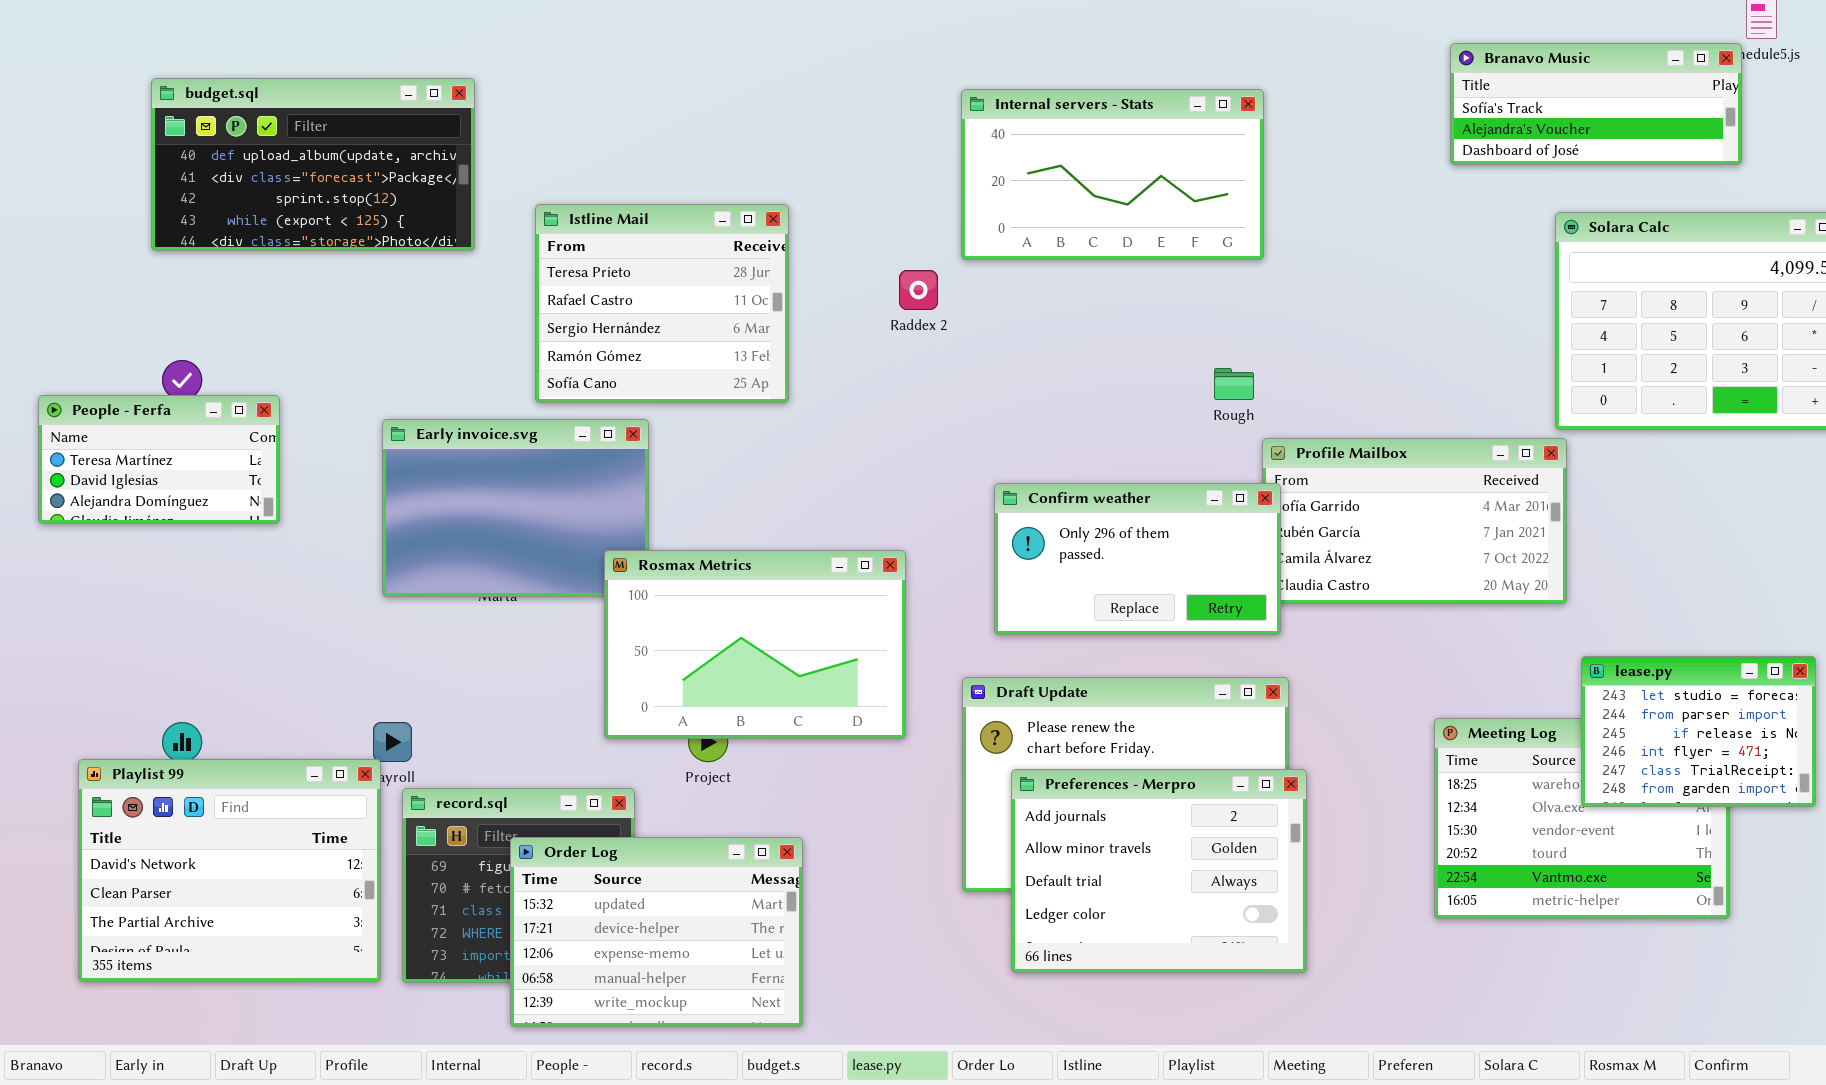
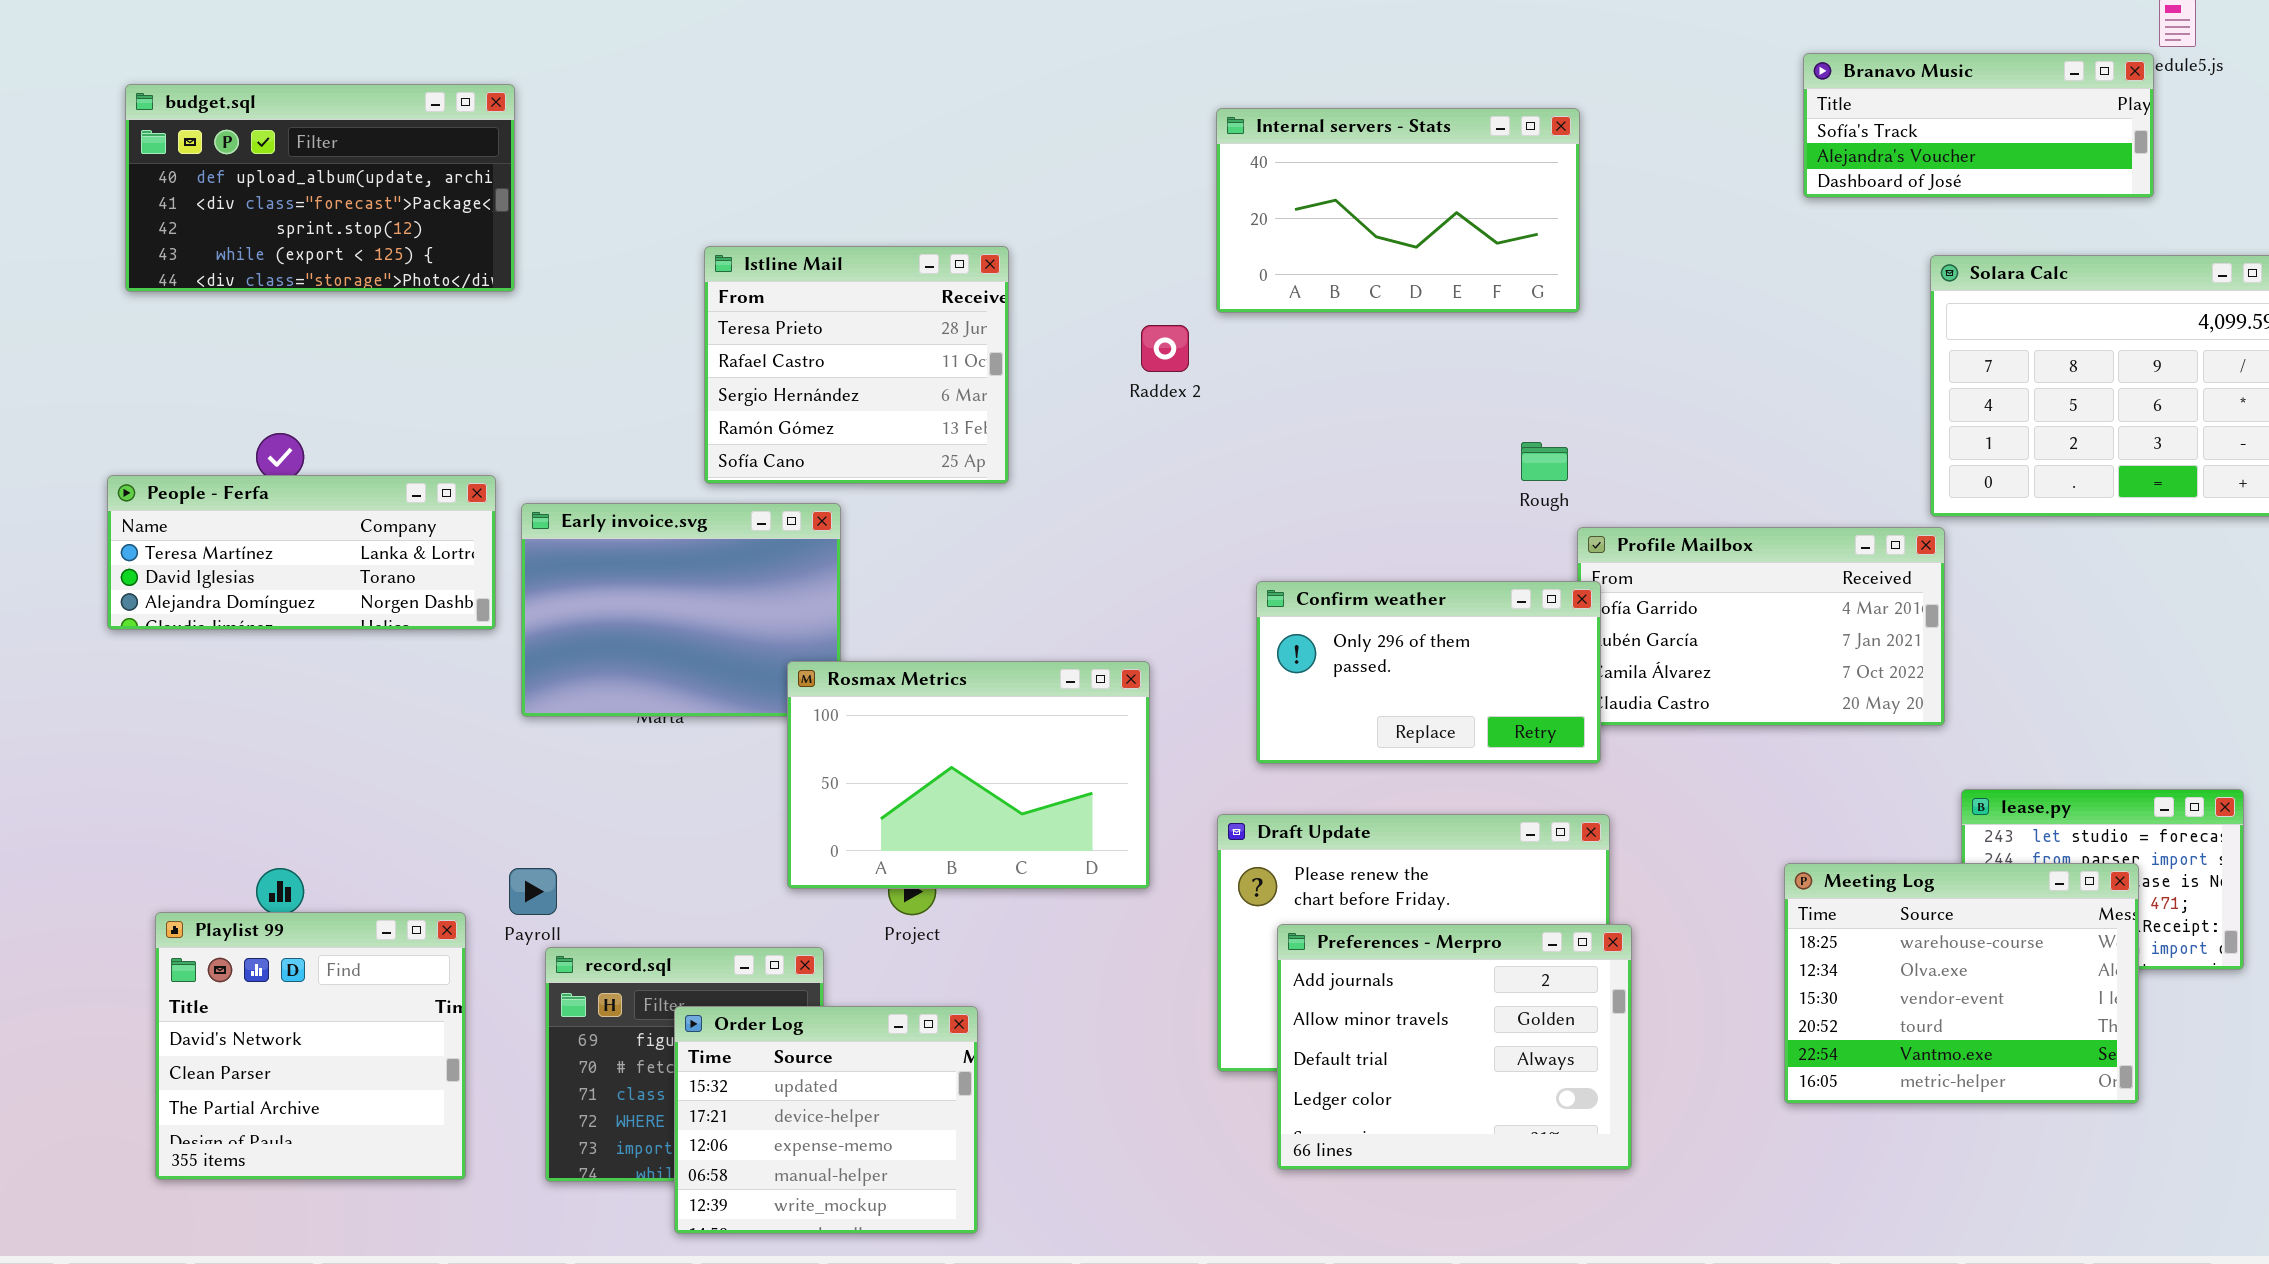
budget.sql: [151,78,475,251] -> [125,84,515,292], moved
People - Ferfa: [38,395,280,524] -> [107,475,496,630], resized
Meeting Log: [1434,718,1730,919] -> [1784,863,2139,1104], raised
Playlist 99: [78,759,381,982] -> [155,912,466,1180], resized
Order Log: [510,837,803,1027] -> [674,1006,978,1234], resized

